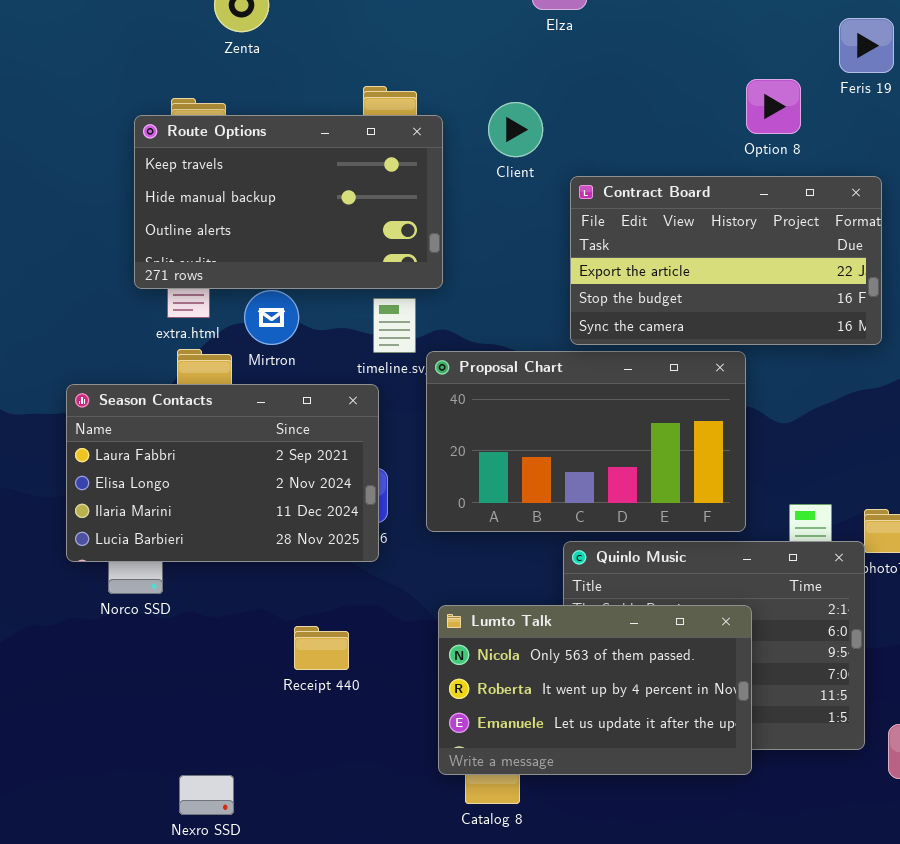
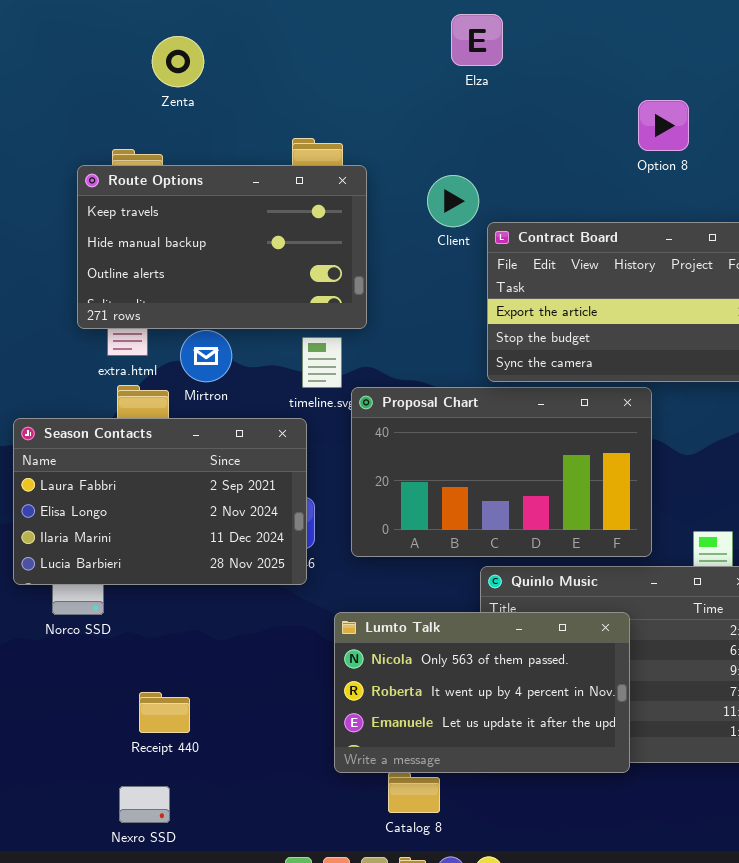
Option 8: [746,79,801,134] -> [638,100,689,151], moved
Client: [488,102,543,157] -> [427,175,479,227], moved
Lumto Talk: [438,605,752,775] -> [334,612,630,773], moved
Receipt 440: [294,626,349,670] -> [139,692,190,733], moved

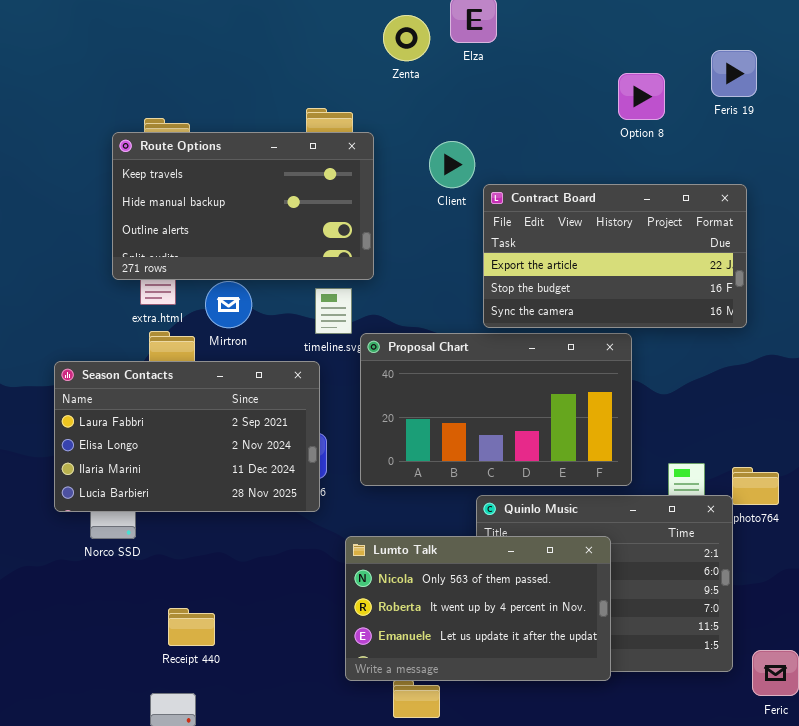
Zenta: [152,36,204,87] -> [383,15,430,61], moved

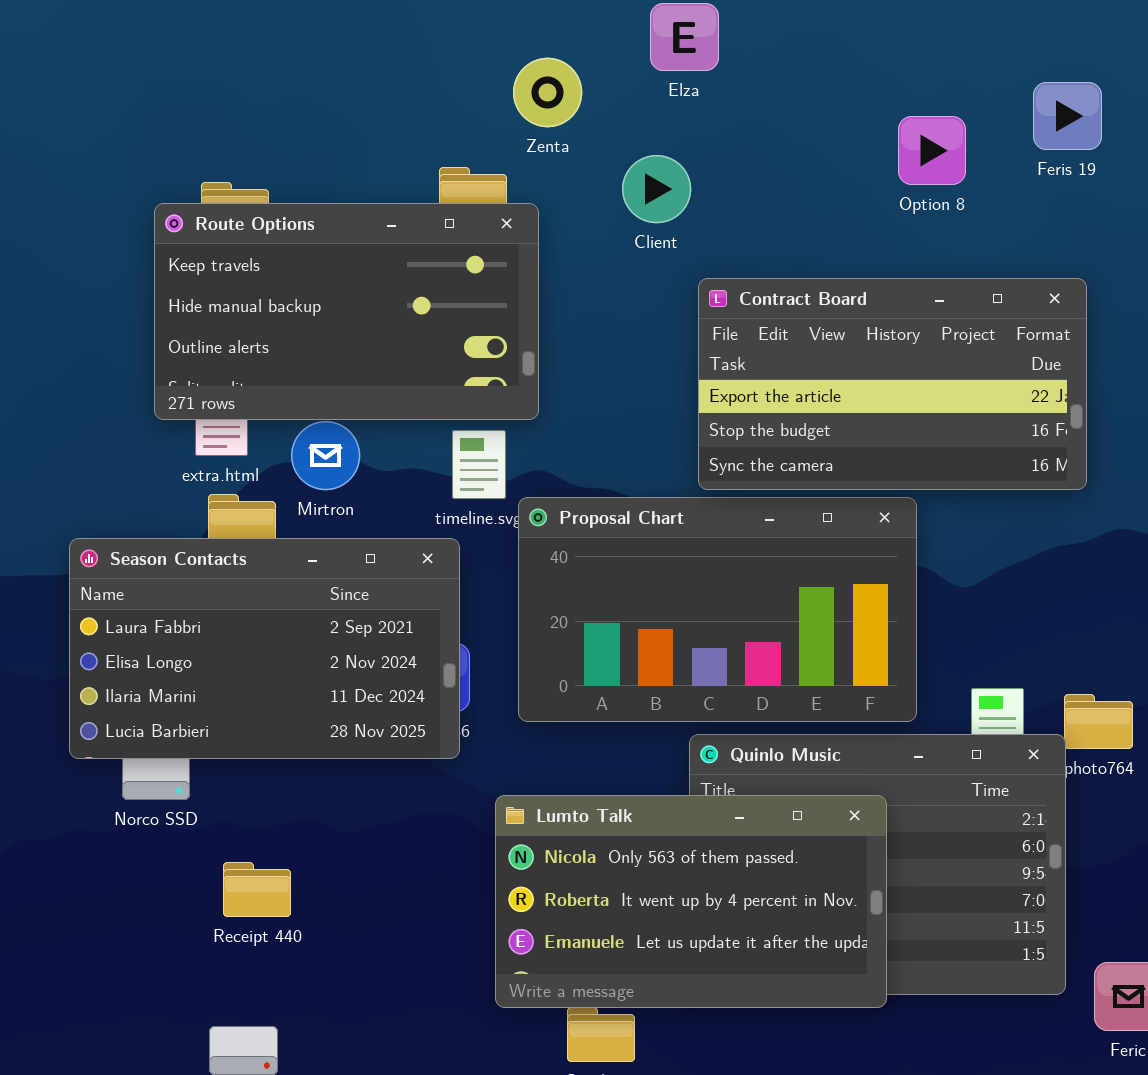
Zenta: [383,15,430,61] -> [513,58,582,127], moved
Client: [429,141,475,188] -> [622,155,691,223], moved
Receipt 440: [168,608,215,646] -> [223,862,291,917], moved

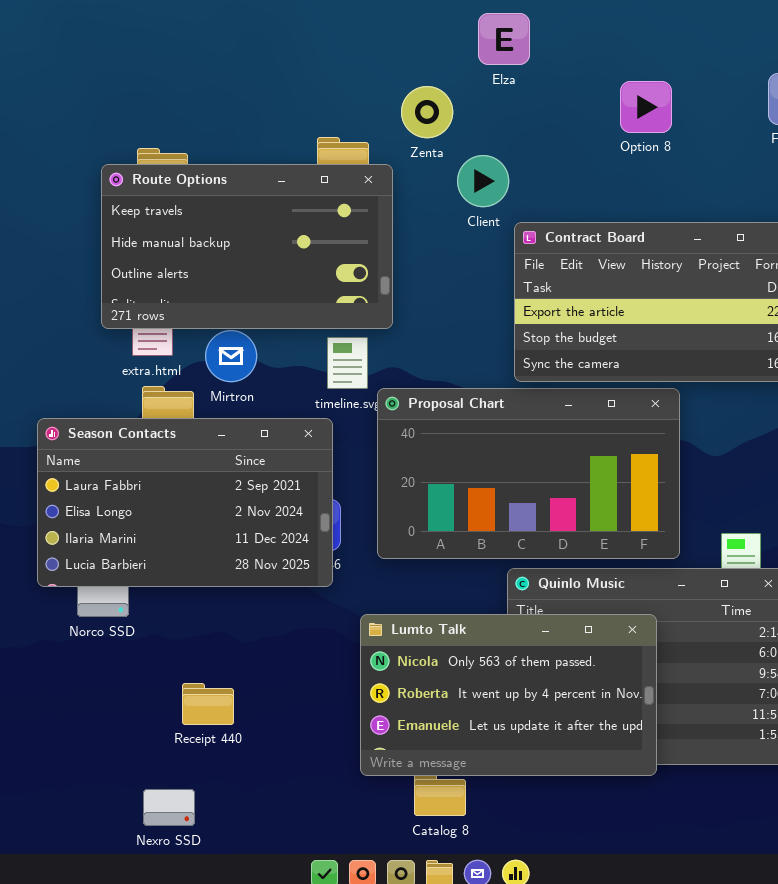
Zenta: [513,58,582,127] -> [401,86,453,138], moved
Option 8: [898,116,966,185] -> [620,81,672,133], moved
Client: [622,155,691,223] -> [457,155,509,207], moved
Receipt 440: [223,862,291,917] -> [182,683,234,725], moved

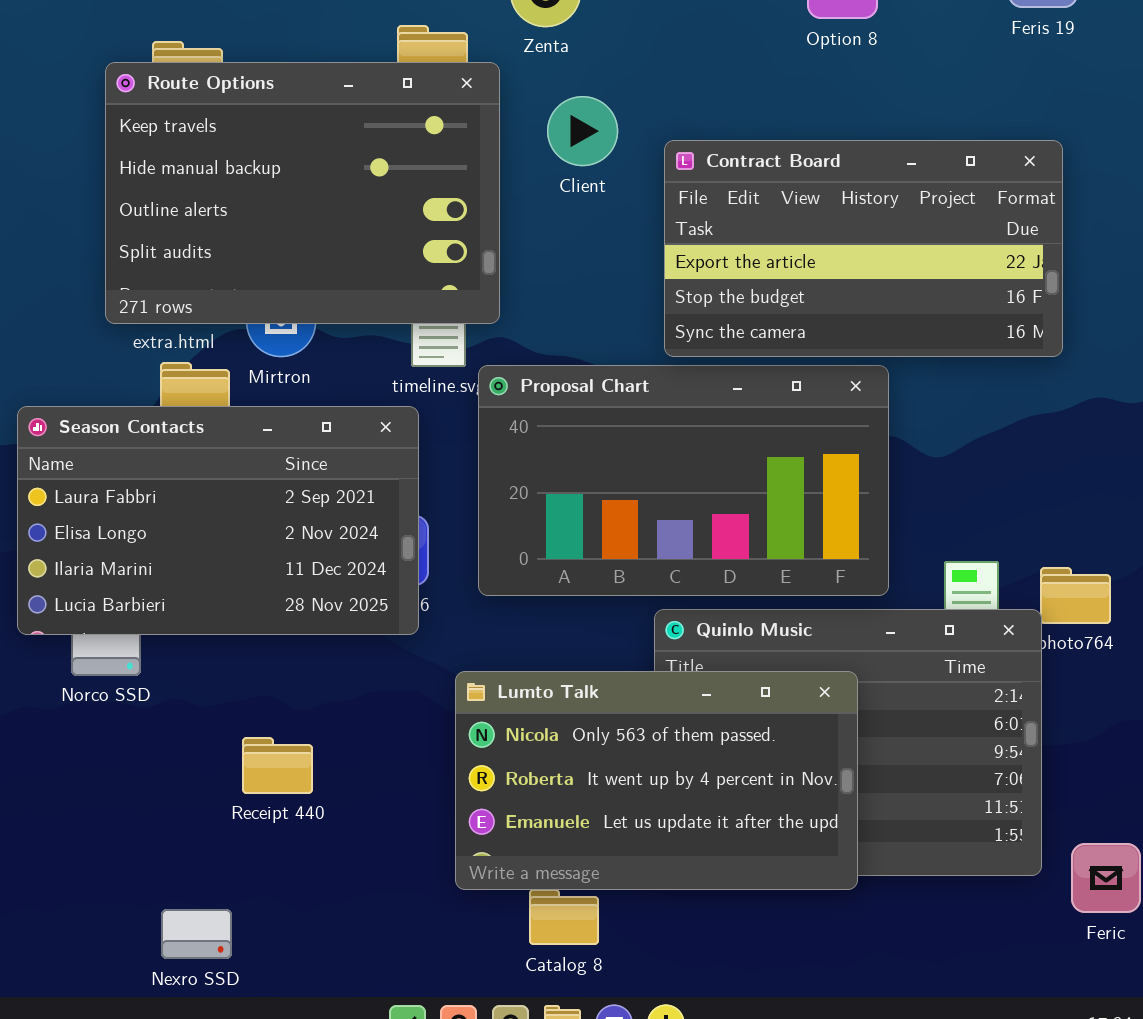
Client: [457,155,509,207] -> [547,96,618,166], moved
Route Options: [101,164,393,329] -> [105,62,500,324], resized
Receipt 440: [182,683,234,725] -> [242,737,313,794], moved

